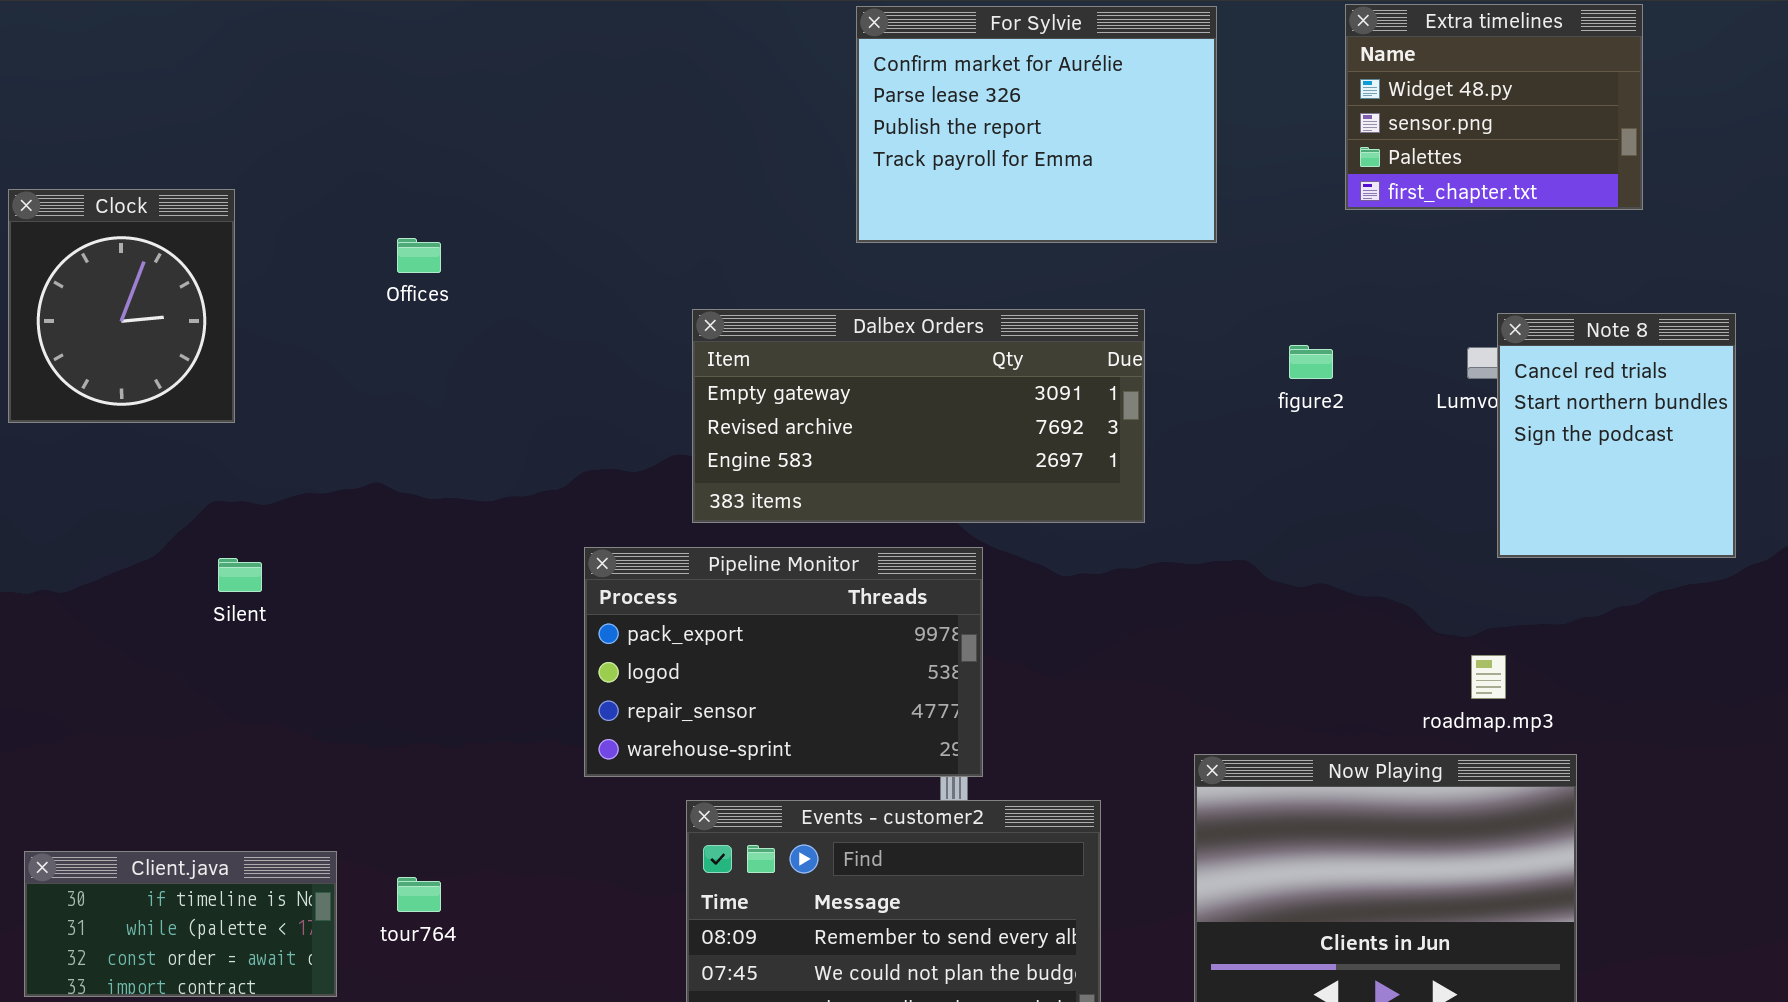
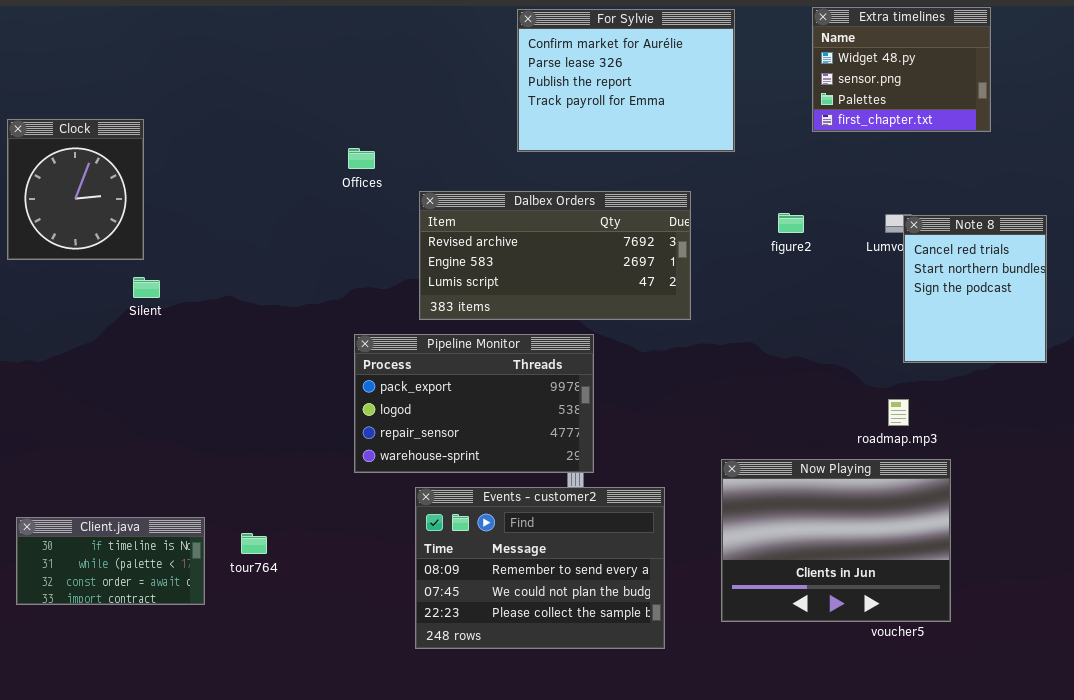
Offices: [397,238,441,273] -> [348,148,375,169], moved
Dalbex Orders: [692,309,1145,523] -> [419,191,691,320], scrolled down 1 row
Note 8: [1497,313,1736,558] -> [903,215,1047,363], moved
Silent: [218,558,262,592] -> [133,277,160,298], moved

